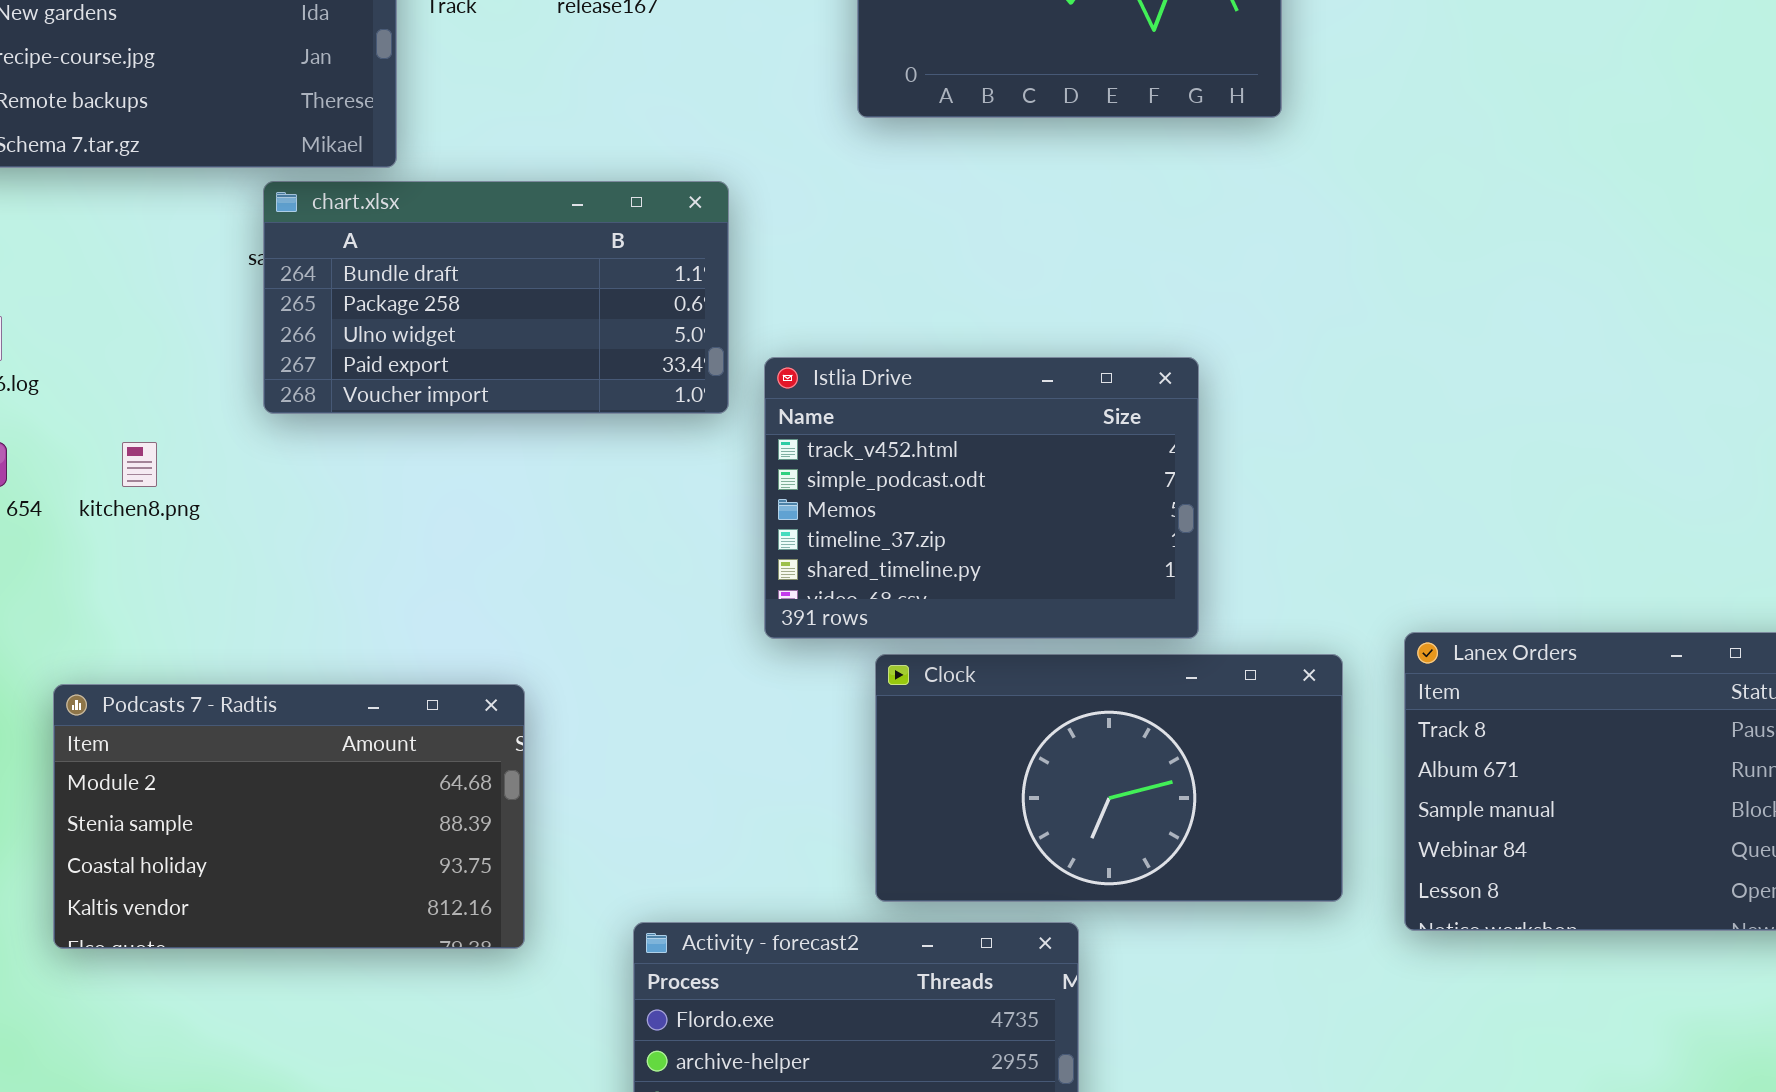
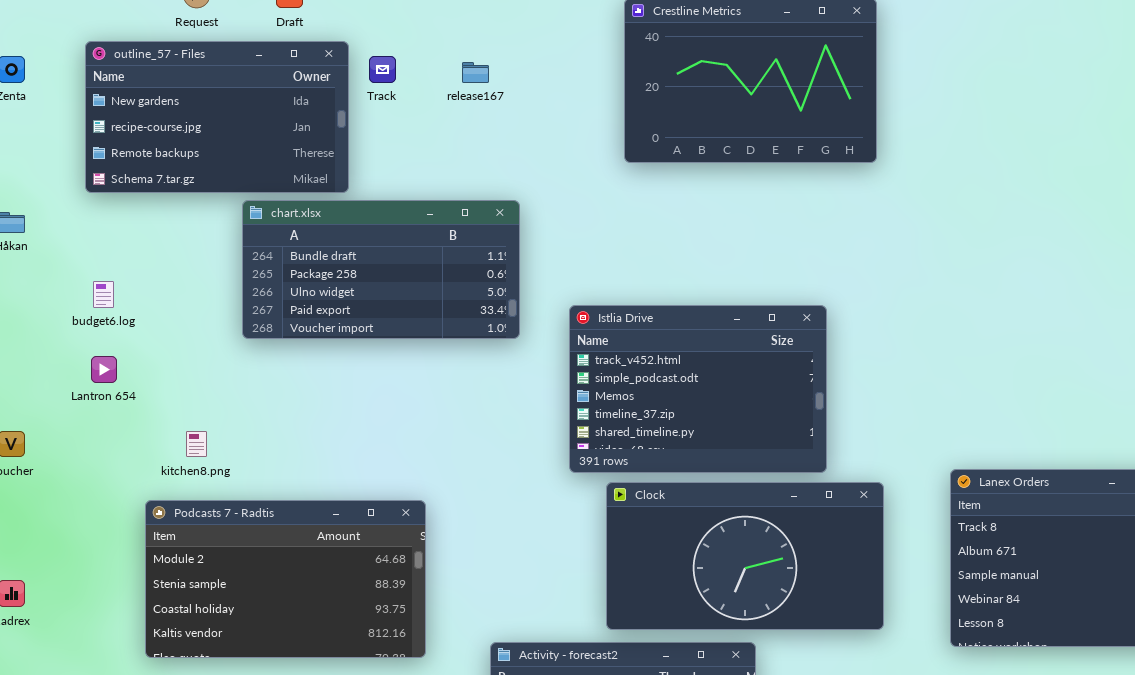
chart.xlsx: [263,181,729,414] -> [242,200,520,339], moved
kitchen8.png: [122,442,157,487] -> [186,431,207,457], moved
Clock: [875,654,1343,902] -> [606,482,884,630], moved

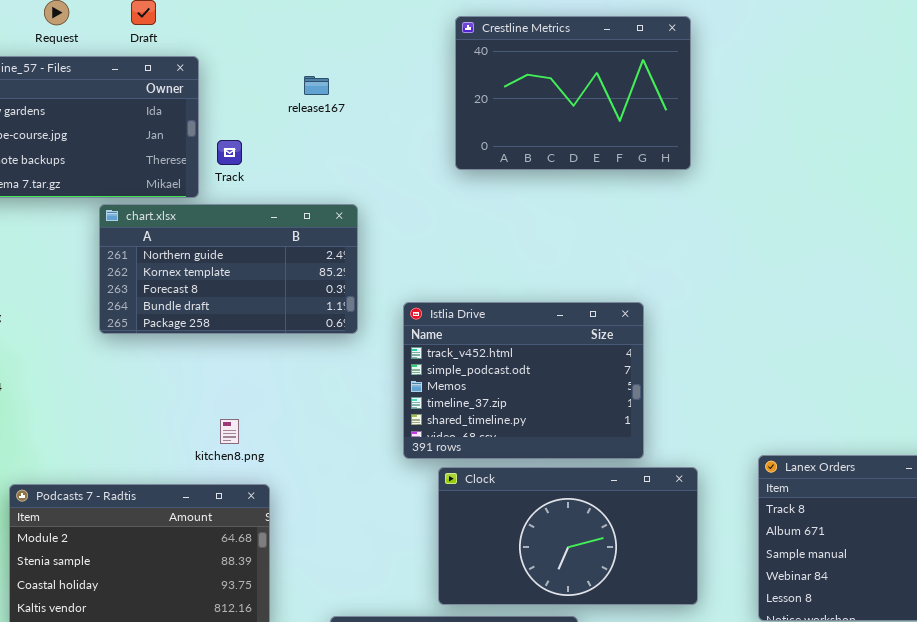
Track: [369,56,396,83] -> [217,140,242,165], moved
chart.xlsx: [242,200,520,339] -> [99,204,358,334], scrolled up 3 rows
kitchen8.png: [186,431,207,457] -> [220,419,239,444], moved

